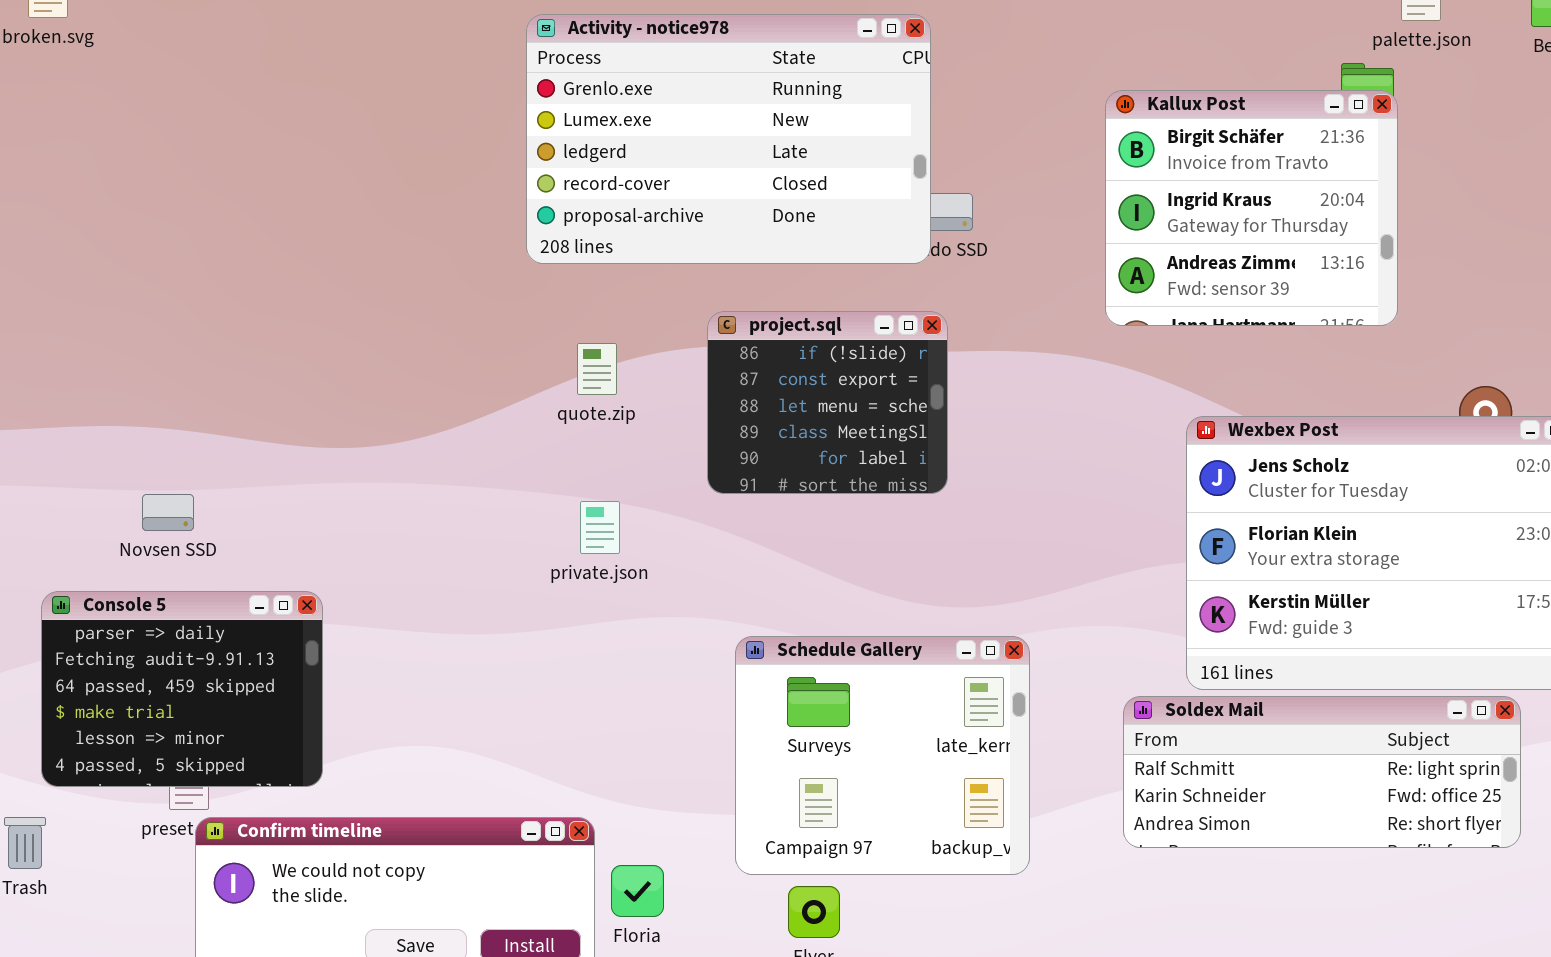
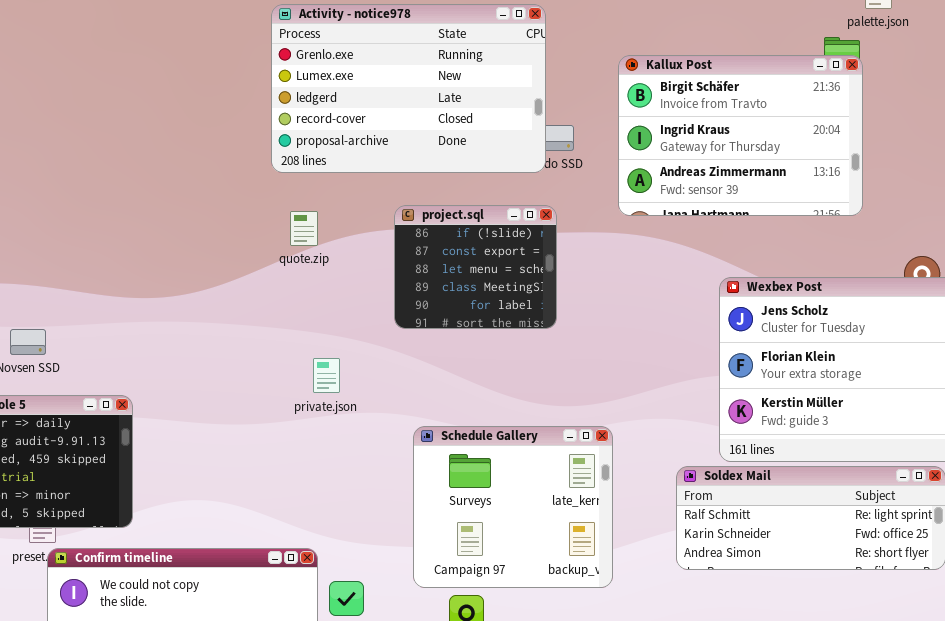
Kallux Post: [1105,90,1398,326] -> [618,55,863,216], resized
quote.zip: [577,343,617,395] -> [290,211,318,246], moved
private.json: [580,501,620,554] -> [313,358,340,393], moved

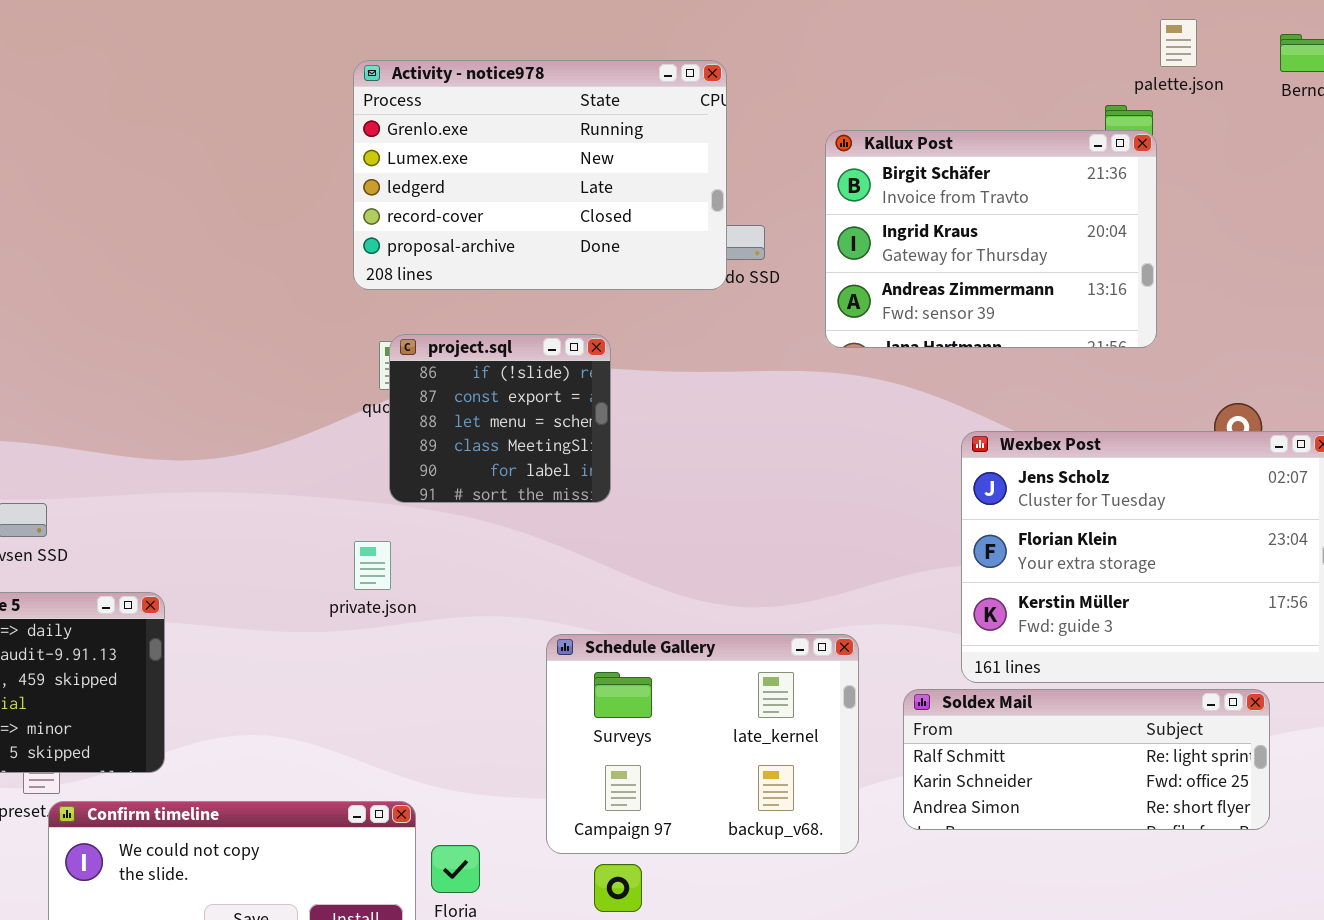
project.sql: [394,205,557,329] -> [389,334,611,503], moved
private.json: [313,358,340,393] -> [354,541,391,590], moved
Schedule Gallery: [413,426,613,588] -> [546,634,859,854], resized

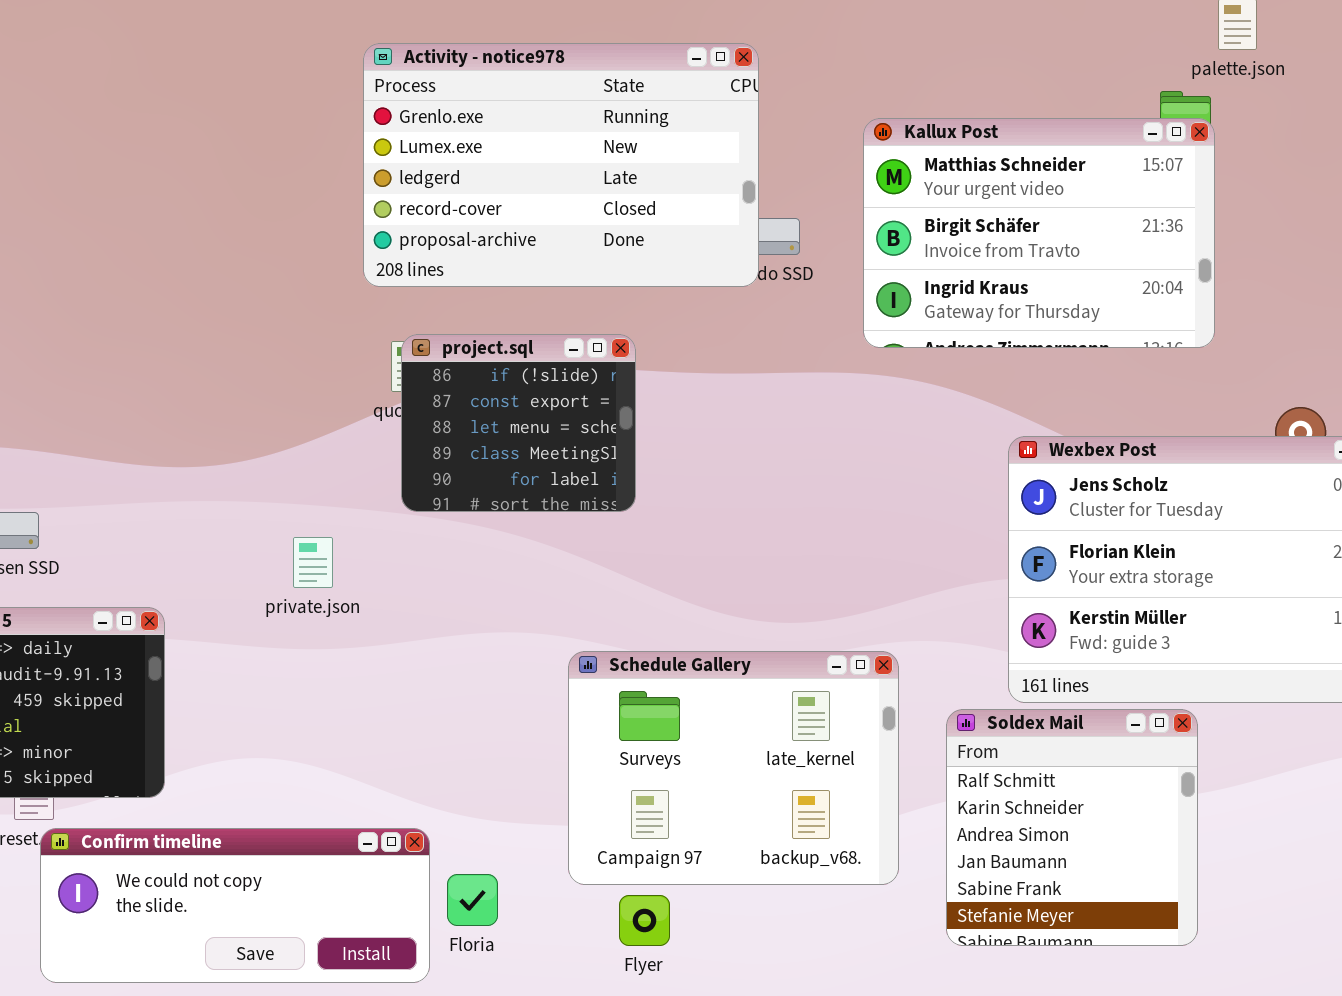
Kallux Post: [825,130,1157,348] -> [863,118,1215,348], scrolled up 1 row
private.json: [354,541,391,590] -> [293,537,333,588], moved
Soldex Mail: [903,689,1270,830] -> [946,709,1198,946], resized

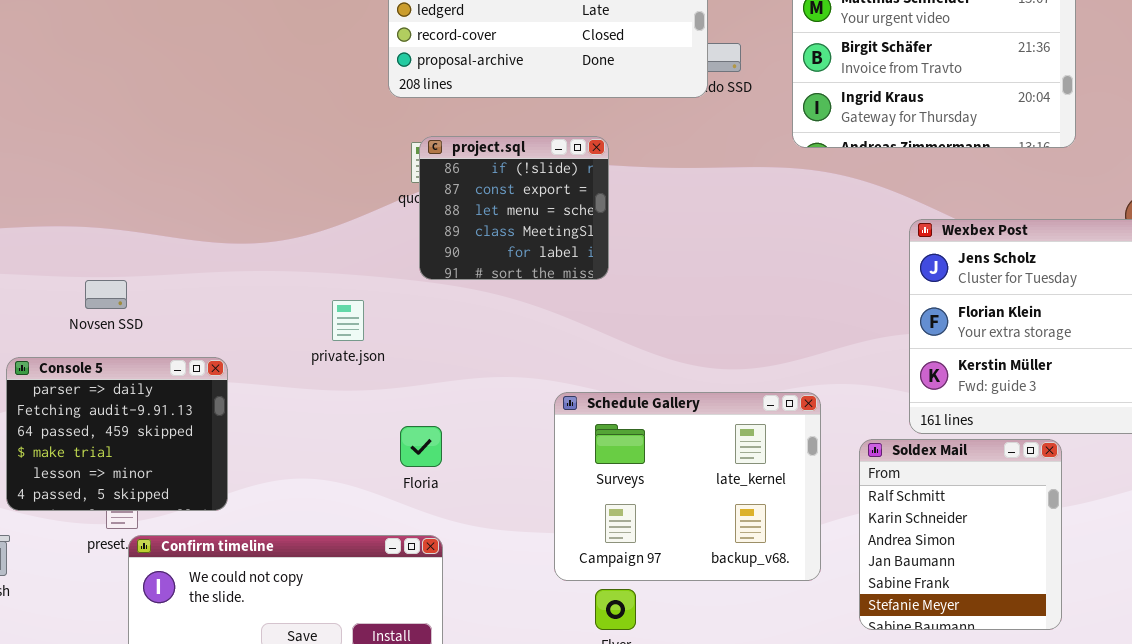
Floria: [447,874,498,926] -> [400,426,442,467], moved

